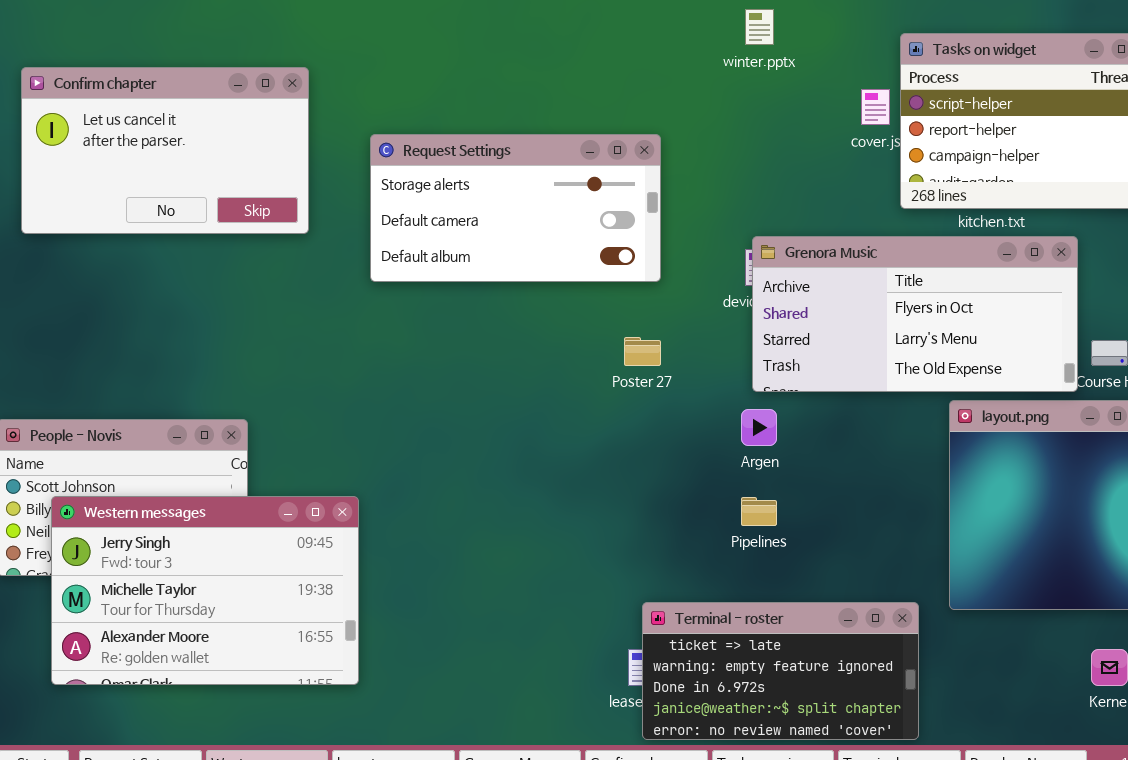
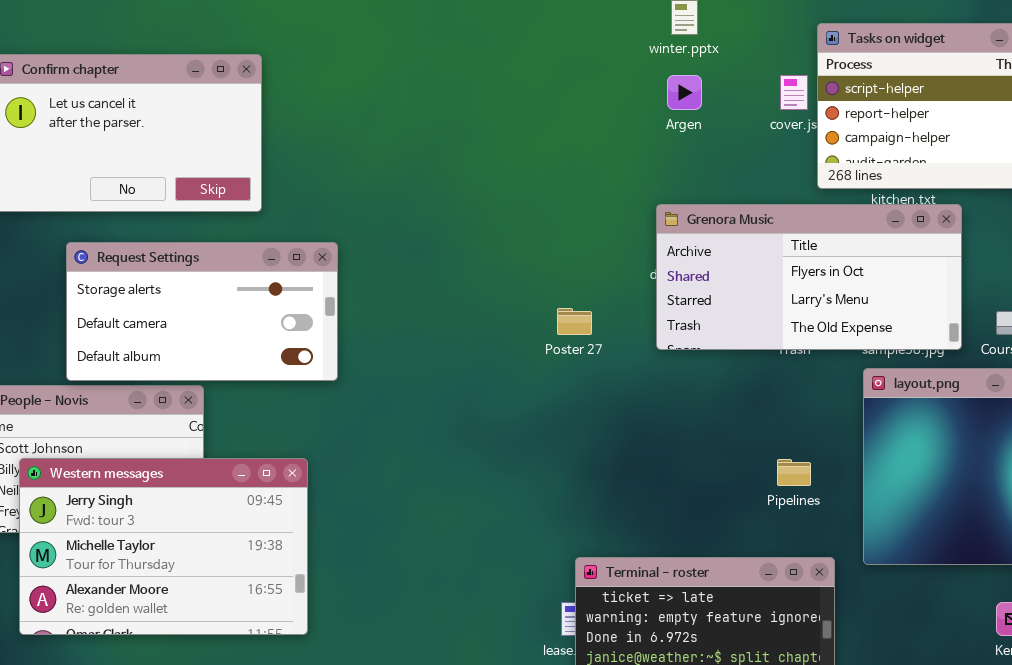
Request Settings: [370,134,661,282] -> [66,242,338,381], moved
Grenora Music: [752,236,1078,392] -> [656,204,962,350], moved
Argen: [741,409,777,446] -> [667,75,702,110], moved
Pipelines: [741,497,777,526] -> [777,459,811,486], moved

